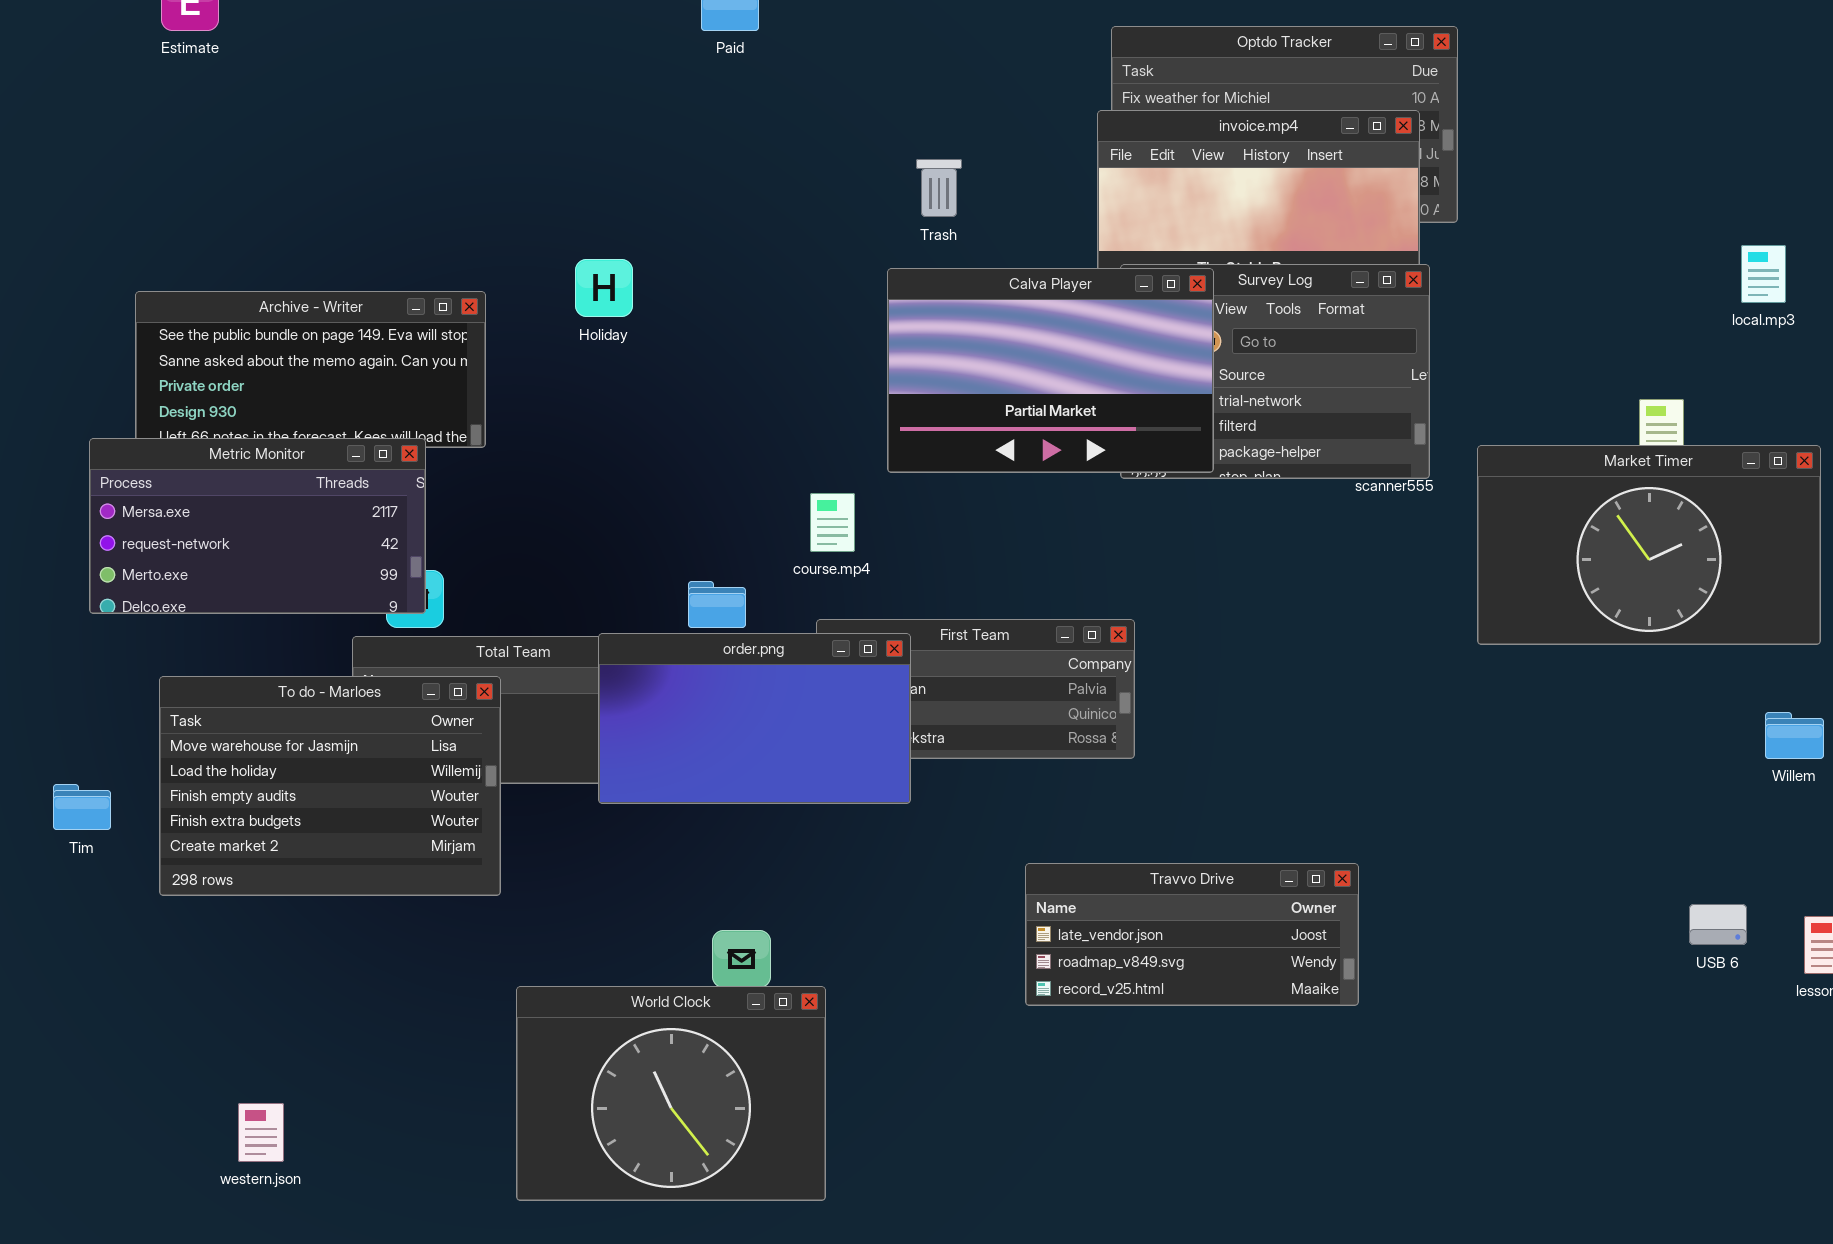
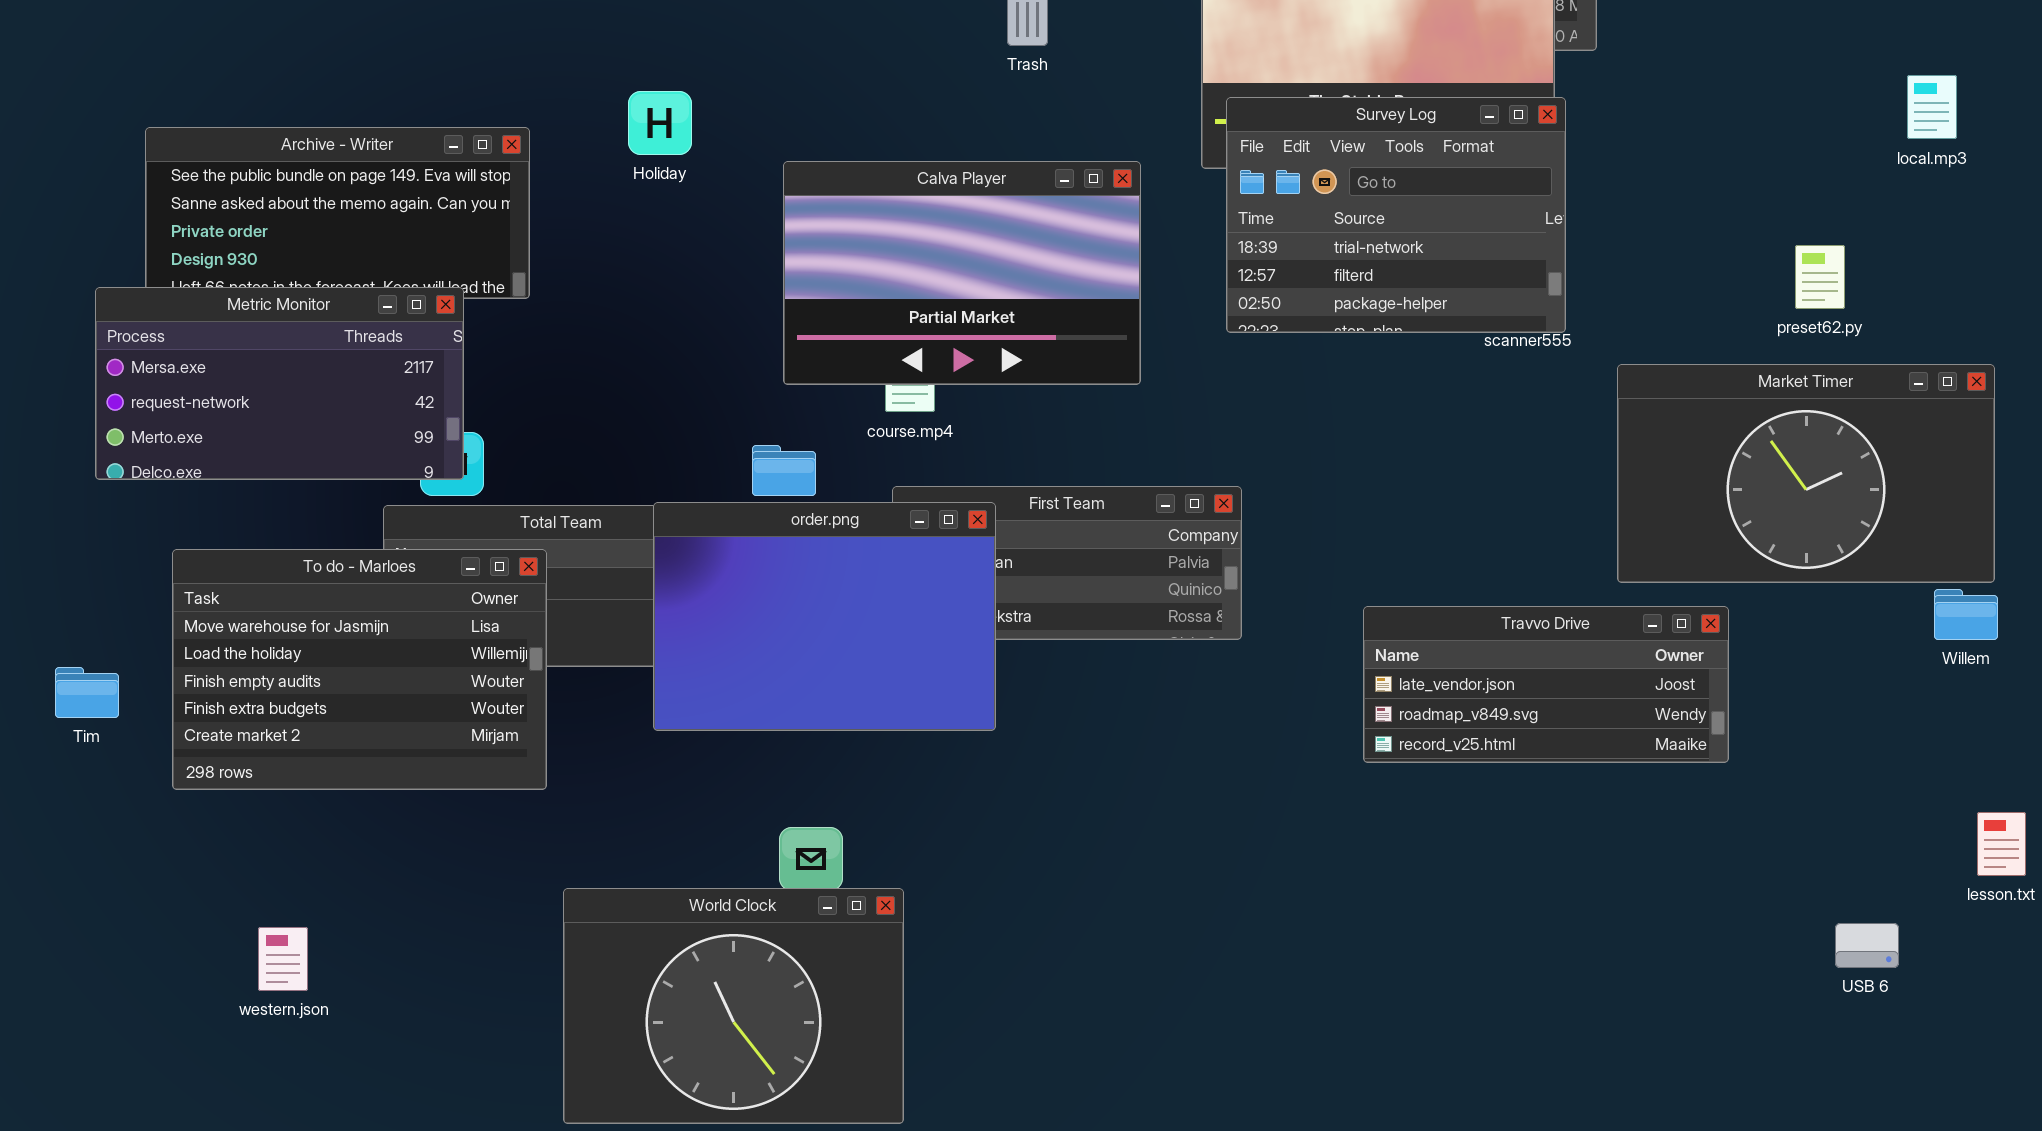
Calva Player: [887,268,1214,473] -> [783,161,1141,385], moved
Market Timer: [1477,445,1821,645] -> [1617,364,1995,583], moved
order.png: [598,633,911,804] -> [653,502,996,731], resized
Travvo Drive: [1025,863,1359,1006] -> [1363,606,1729,763], moved
USB 6: [1689,904,1747,945] -> [1835,923,1899,968], moved
western.json: [238,1103,284,1162] -> [258,927,308,991], moved

